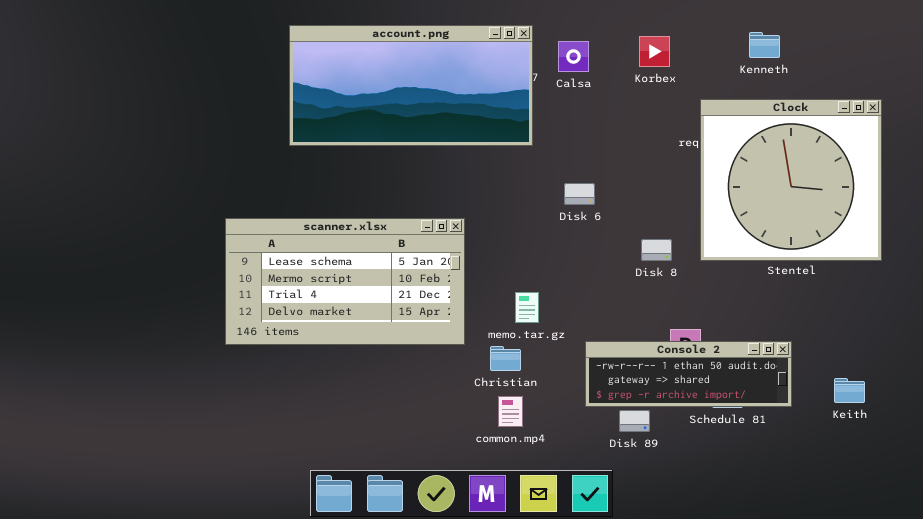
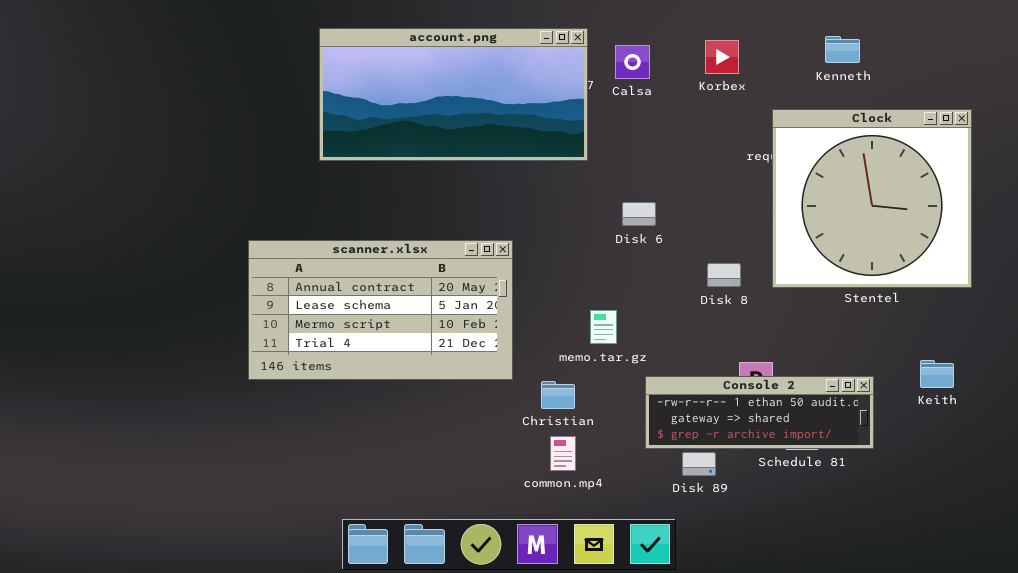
scanner.xlsx: [225,218,465,345] -> [248,240,513,380], scrolled up 1 row
memo.tar.gz: [515,292,539,323] -> [590,310,617,344], moved
Keith: [834,378,865,403] -> [920,360,954,388], moved

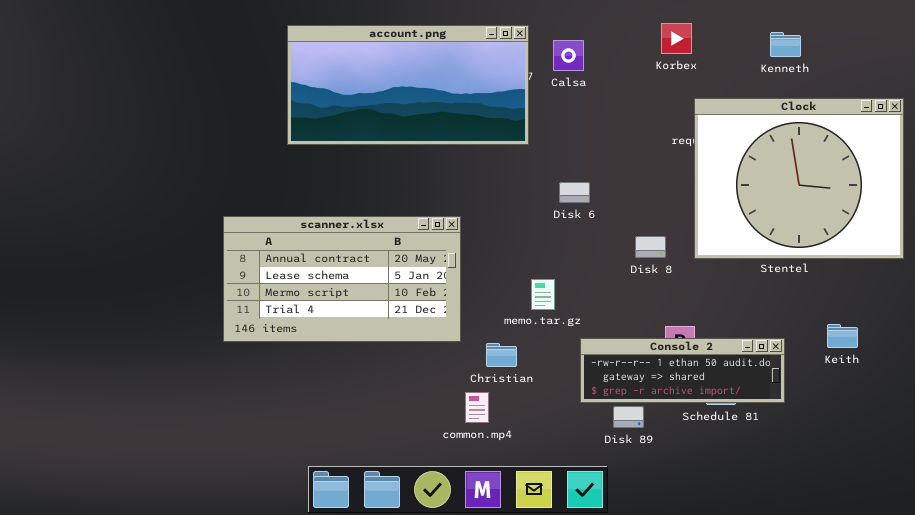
Kenneth: [825,36,860,63] -> [770,32,801,57], moved
Korbex: [705,40,739,74] -> [661,23,692,54], moved
Clock: [772,109,972,288] -> [694,98,904,259], resized
common.mp4: [550,436,576,471] -> [465,392,489,423], moved

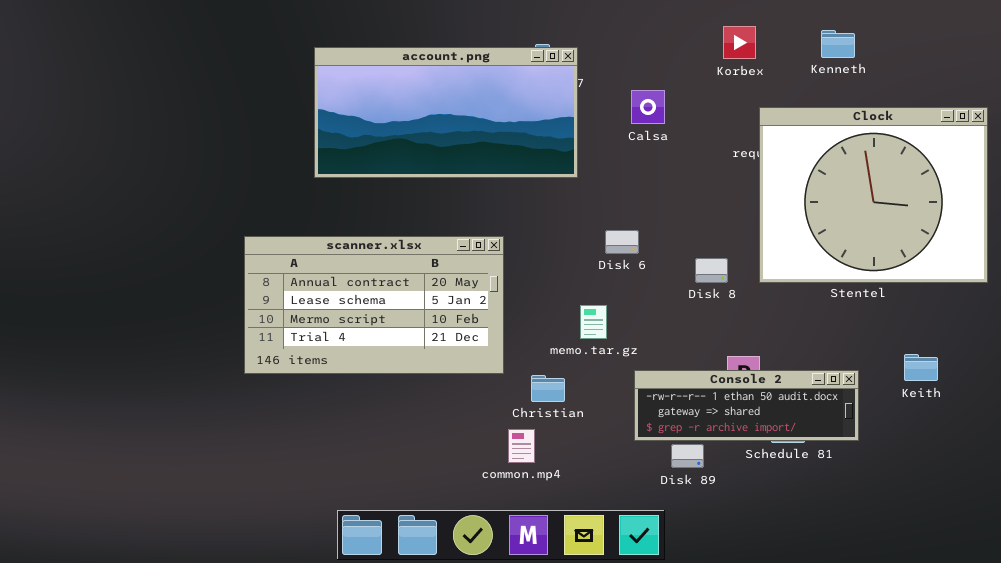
account.png: [287,25,529,145] -> [314,47,578,178], moved
Kenneth: [770,32,801,57] -> [821,30,855,58], moved
Calsa: [553,40,584,71] -> [631,90,665,124], moved
Disk 6: [559,182,590,203] -> [605,230,639,254], moved

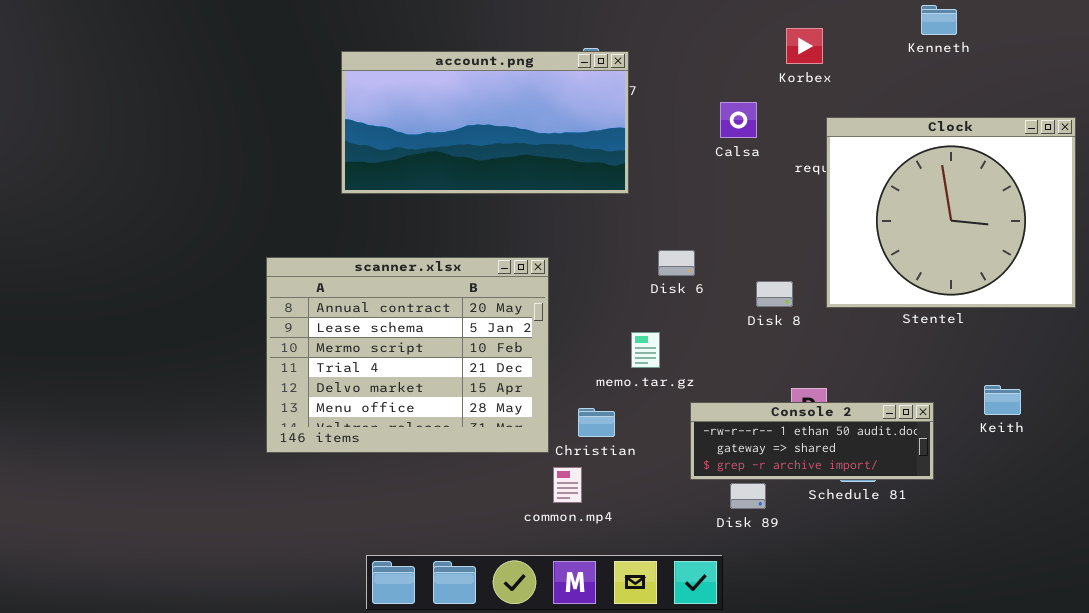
Kenneth: [821,30,855,58] -> [921,5,957,35], moved
Calsa: [631,90,665,124] -> [720,102,757,138], moved
scanner.xlsx: [244,236,504,374] -> [266,257,549,453], resized

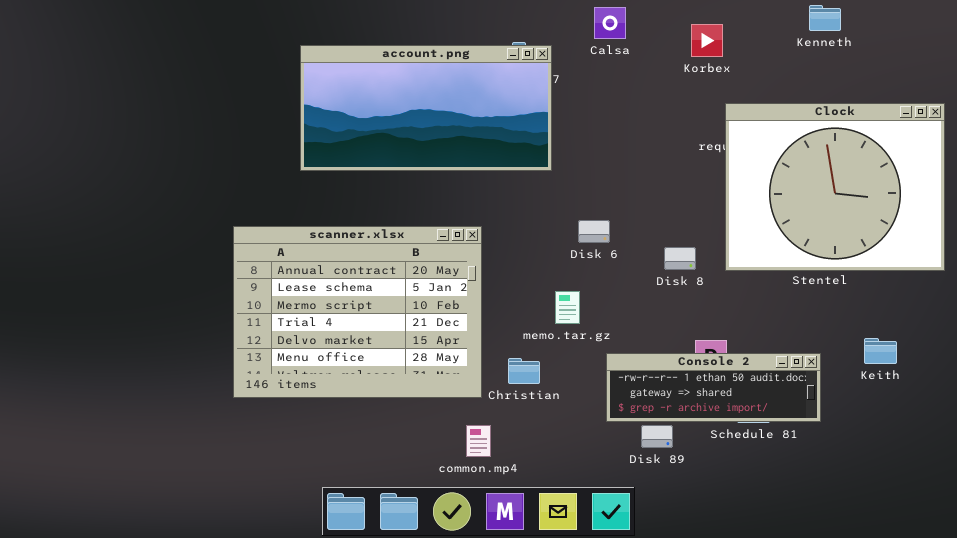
Calsa: [720,102,757,138] -> [594,7,626,39], moved
common.mp4: [553,467,582,503] -> [466,425,491,457], moved

